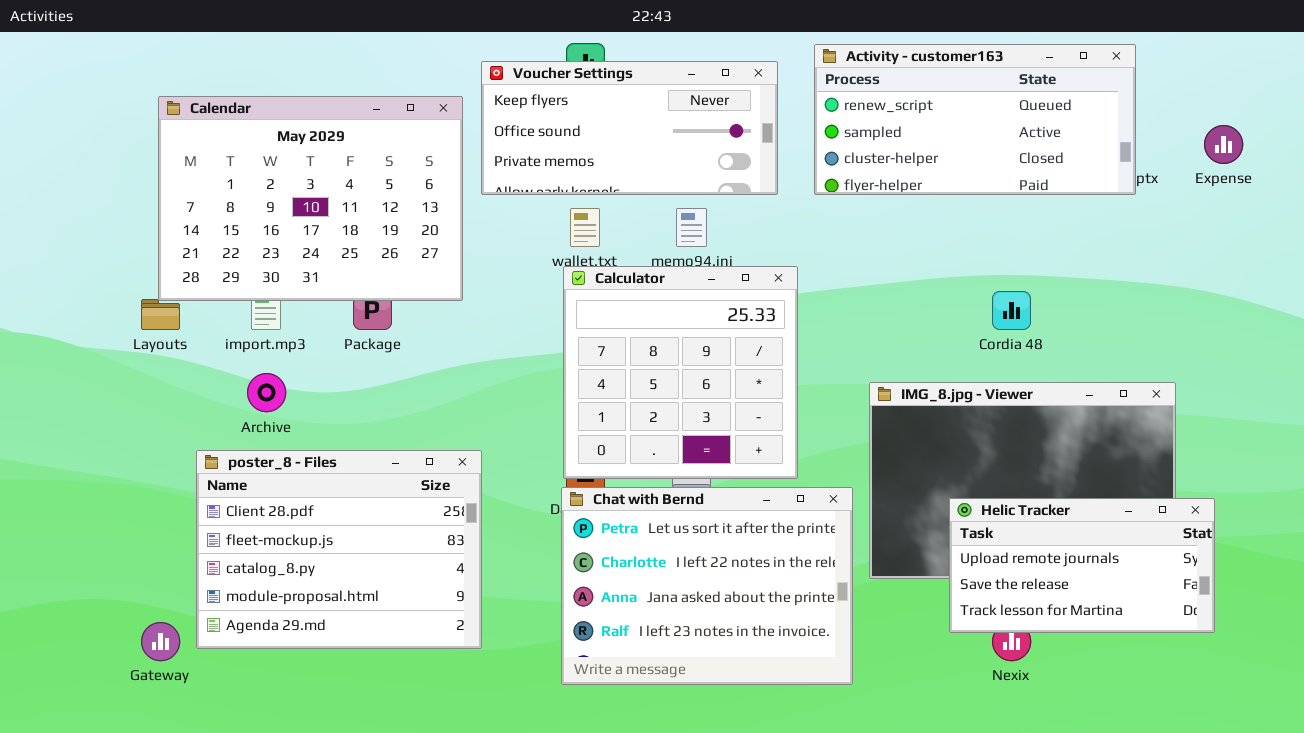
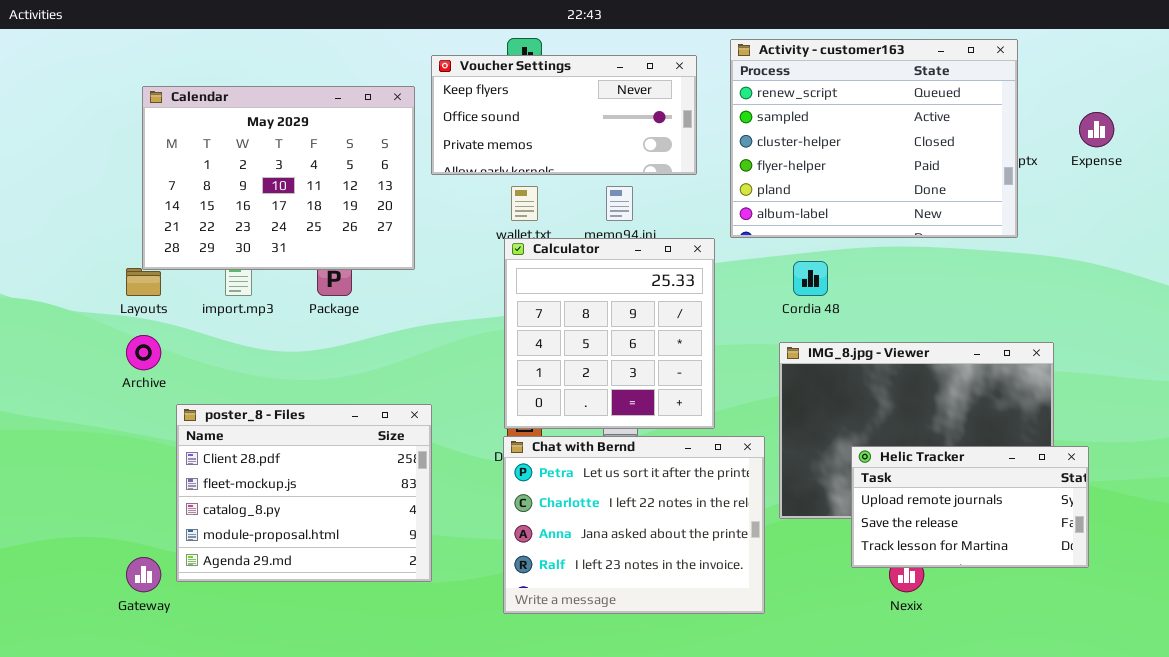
Activity - customer163: [814,44,1136,195] -> [730,39,1018,238], resized
Cordia 48: [992,291,1031,330] -> [793,261,828,296], moved
Archive: [247,373,286,412] -> [126,335,161,370], moved

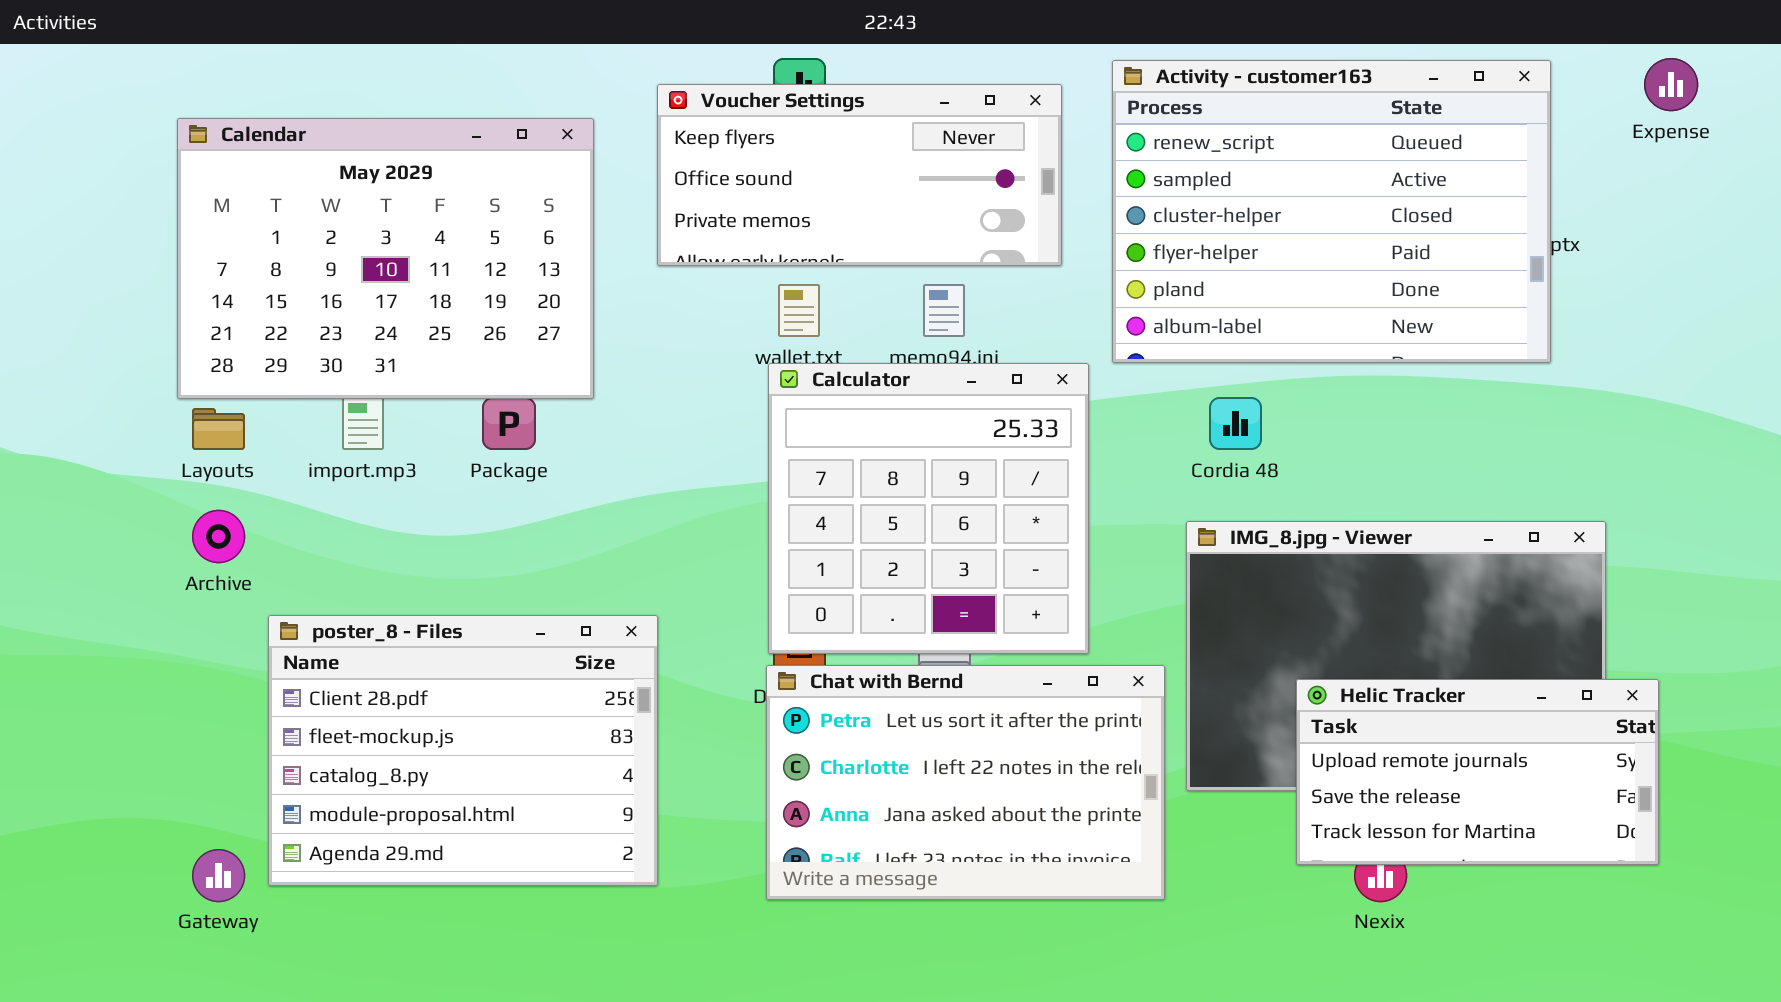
Calendar: [142,86,415,270] -> [177,118,594,399], moved
Expense: [1079,112,1114,147] -> [1644,58,1698,111], moved
Chat with Bernd: [503,436,765,614] -> [766,665,1165,900], resized

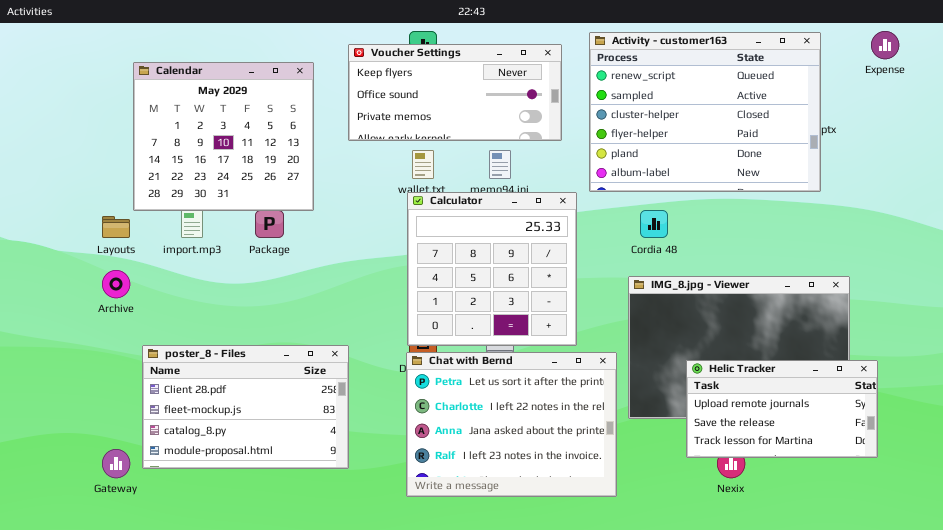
Calendar: [177,118,594,399] -> [133,62,314,211], resized
poster_8 - Files: [268,615,658,886] -> [142,345,349,469], resized
Chat with Bernd: [766,665,1165,900] -> [406,352,617,497], resized

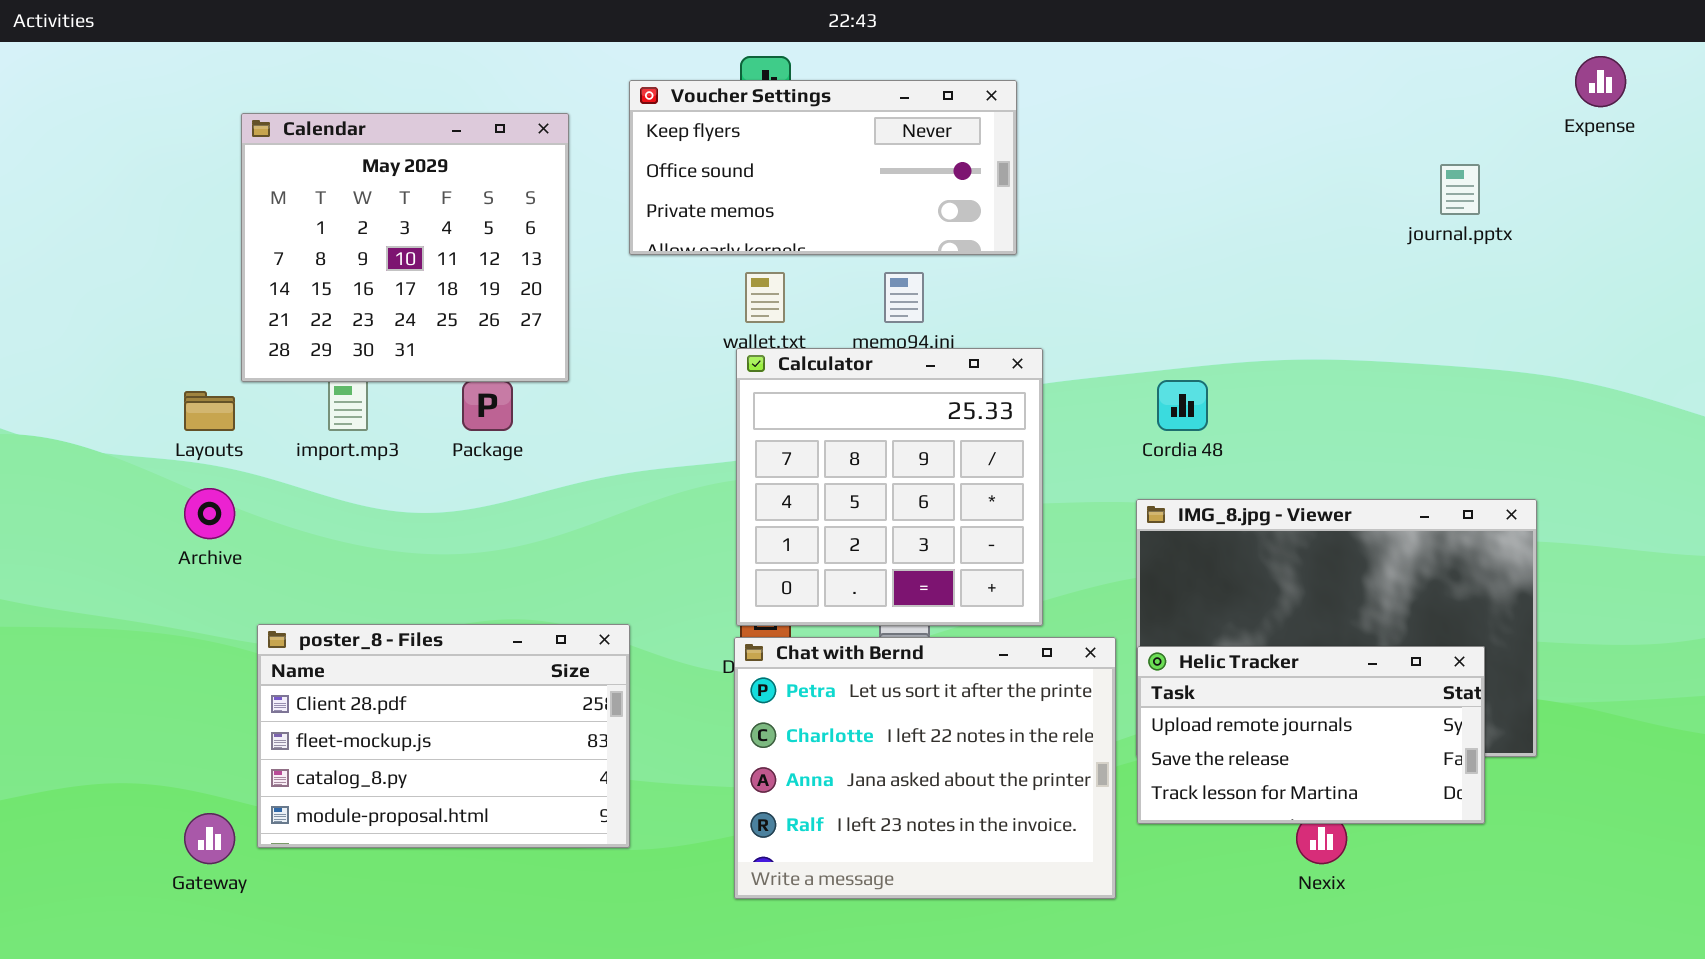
Activity - customer163: [589,32,821,192] -> none, closed
Helic Tracker: [686,360,878,458] -> [1137,646,1485,824], moved

